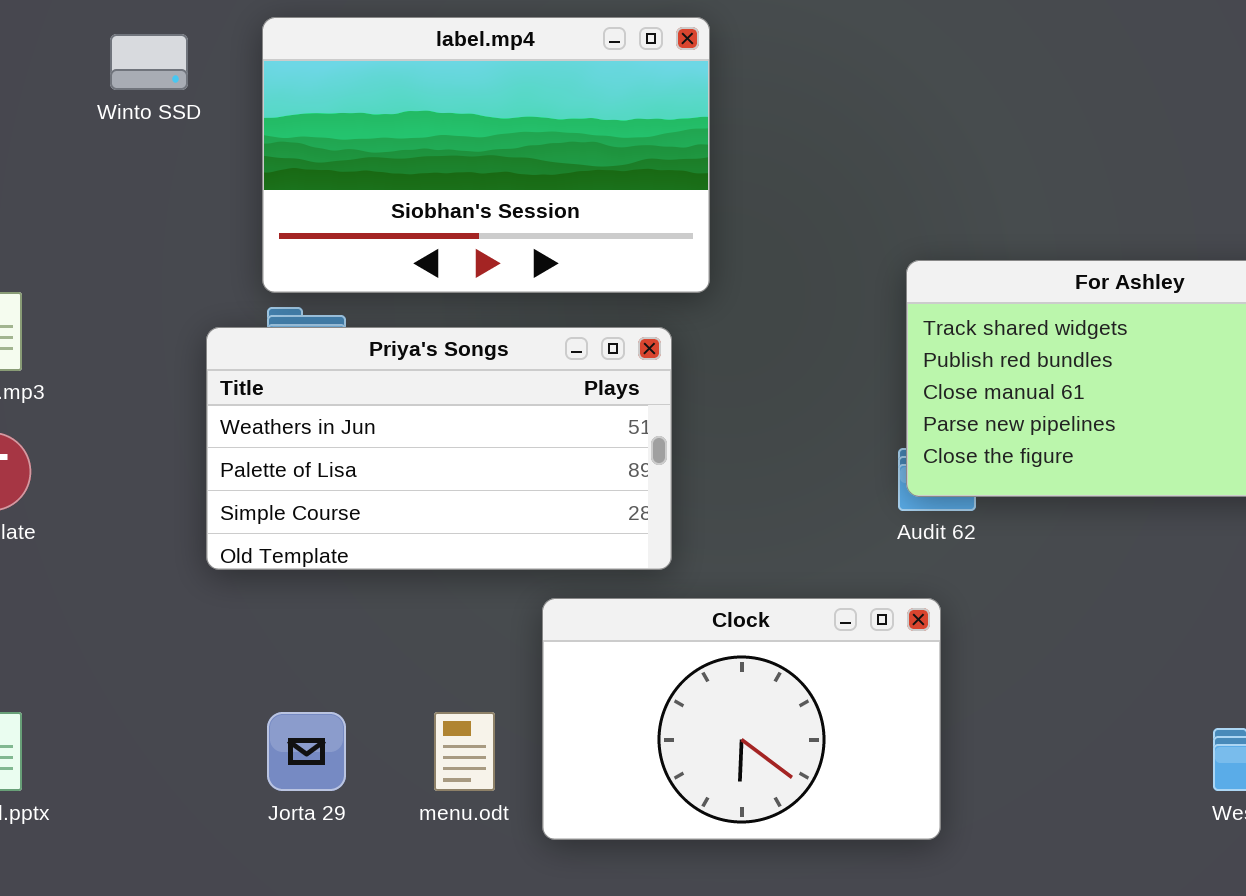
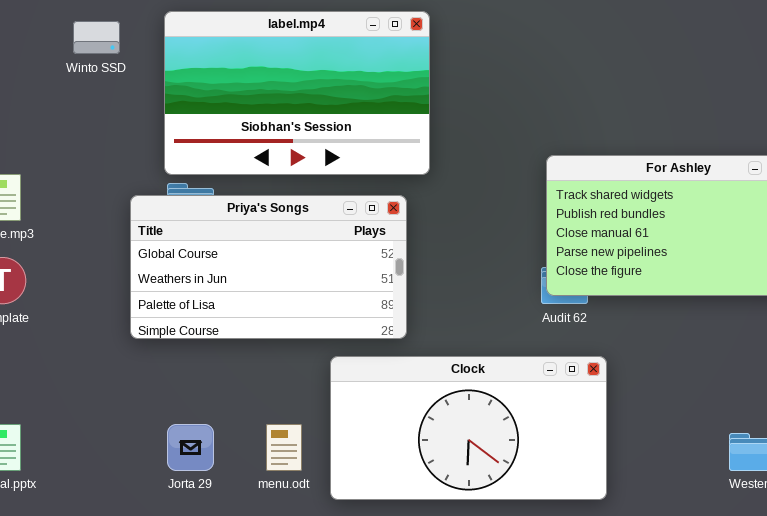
Priya's Songs: [206,327,672,570] -> [130,195,407,339], scrolled up 1 row
Clock: [542,598,941,840] -> [330,356,607,500], resized

